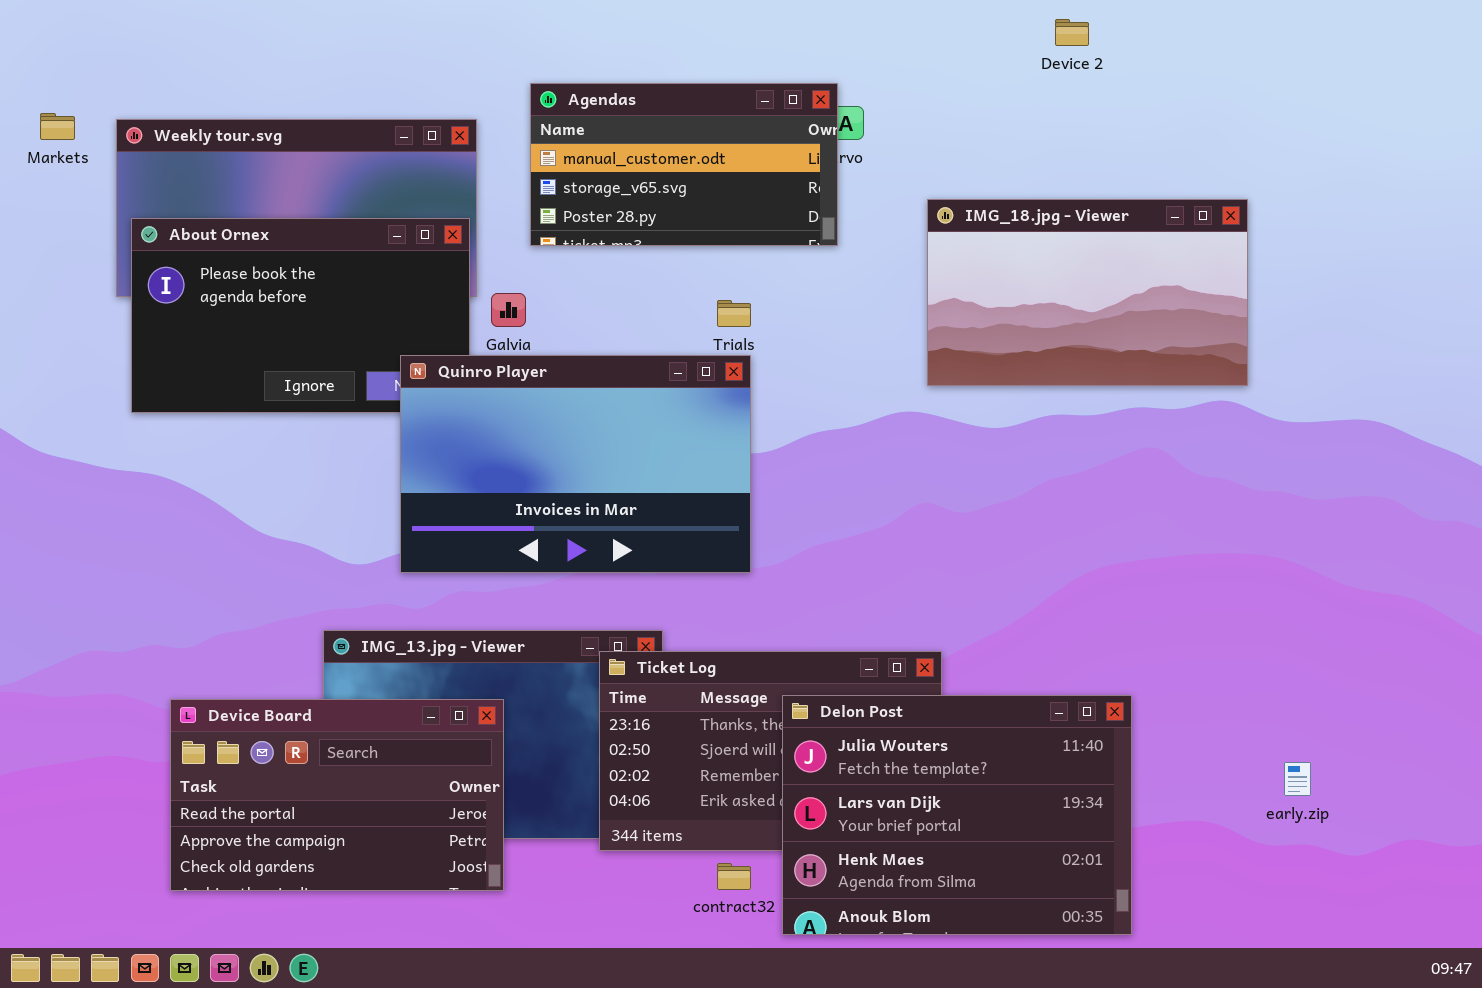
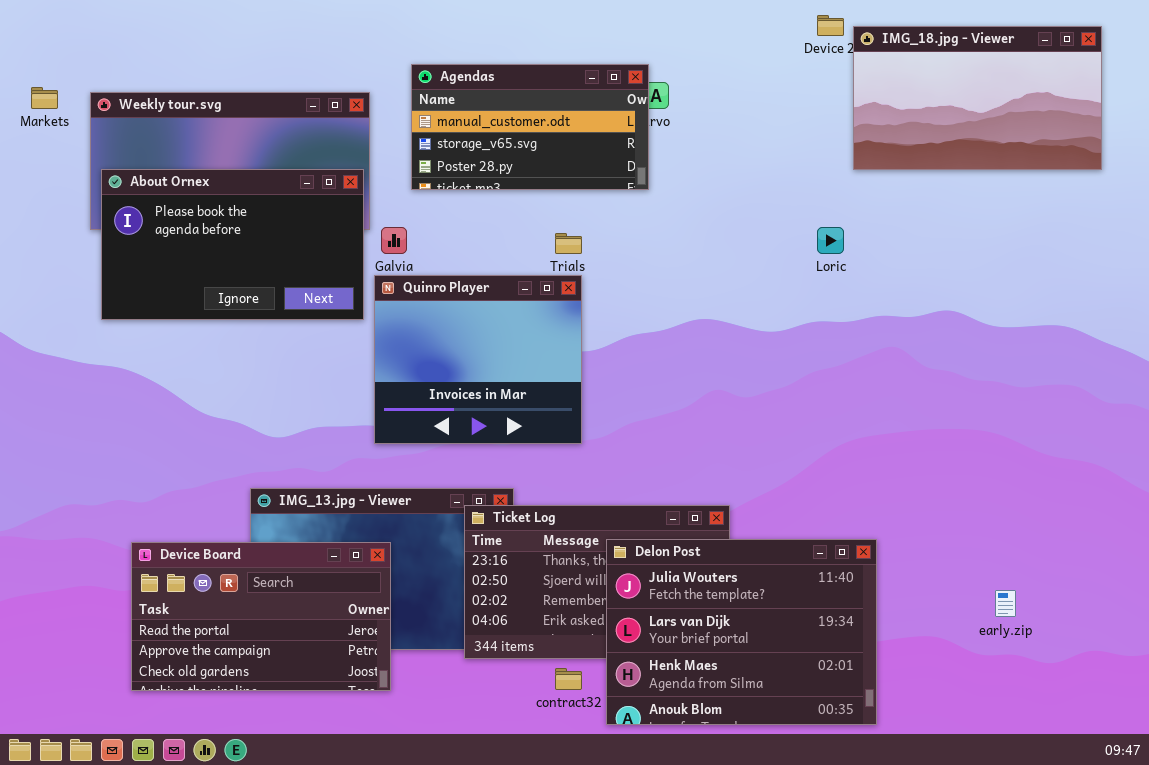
IMG_18.jpg - Viewer: [927,199,1248,386] -> [853,26,1102,170], moved
Quinro Player: [400,355,751,573] -> [374,275,582,444], resized

